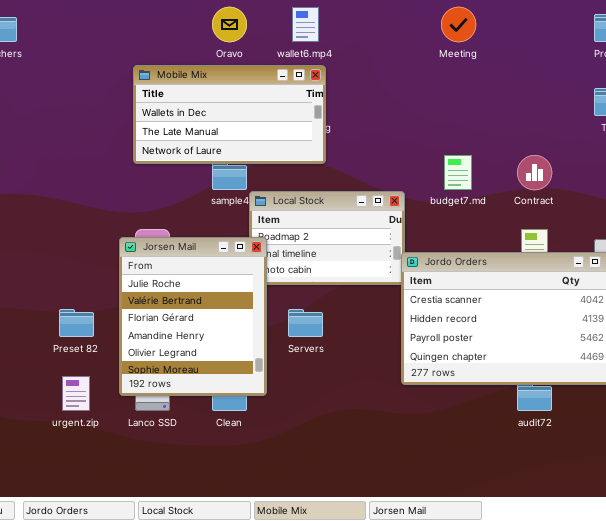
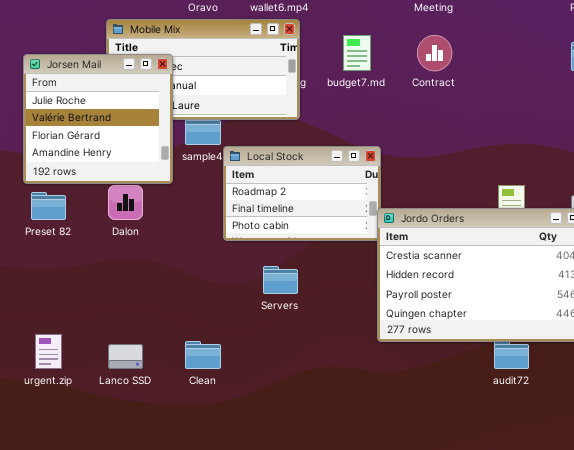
budget7.md: [444,155,472,190] -> [343,35,371,71], moved
Contract: [517,155,552,190] -> [417,35,452,71], moved
Jorsen Mail: [119,237,267,396] -> [23,54,173,184], moved, resized
Preset 82: [59,309,94,337] -> [31,192,66,220], moved

